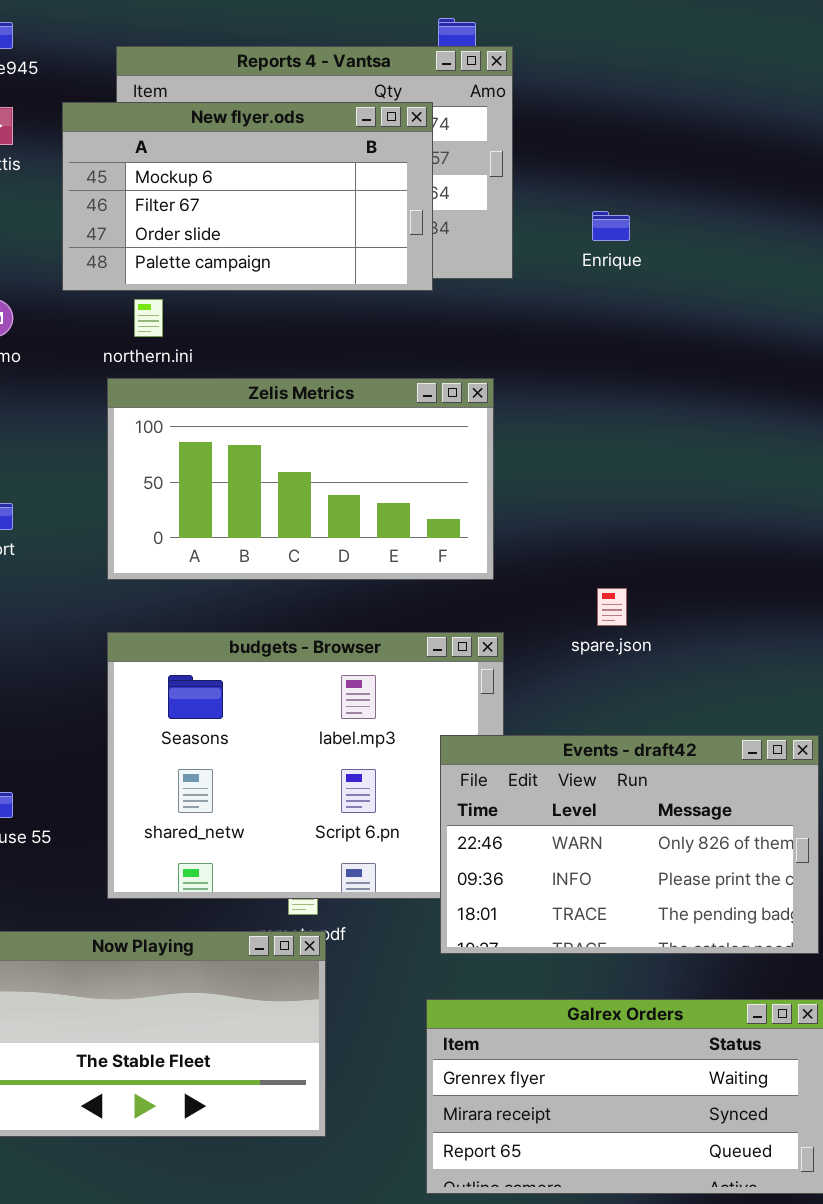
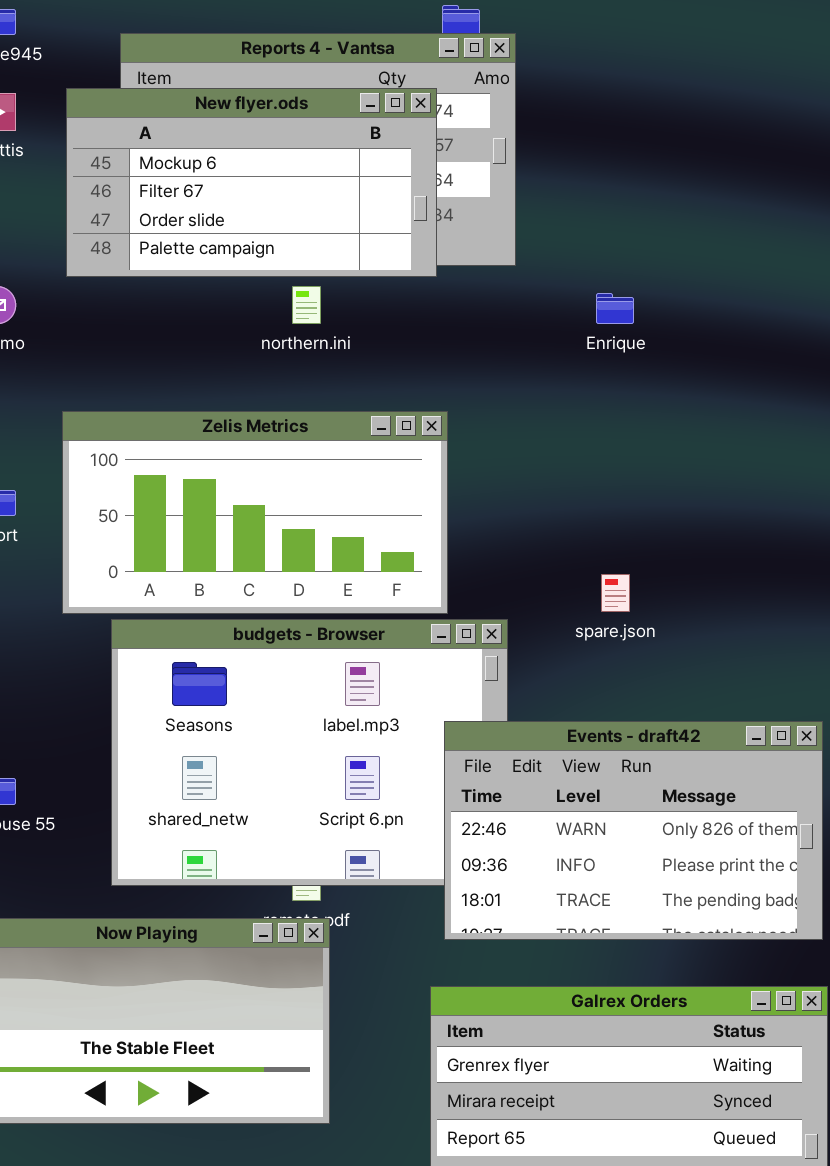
Enrique: [592,211,630,241] -> [596,293,634,324], moved
northern.ini: [134,299,163,337] -> [292,286,321,324], moved
Zelis Metrics: [107,378,494,580] -> [62,411,448,614], moved

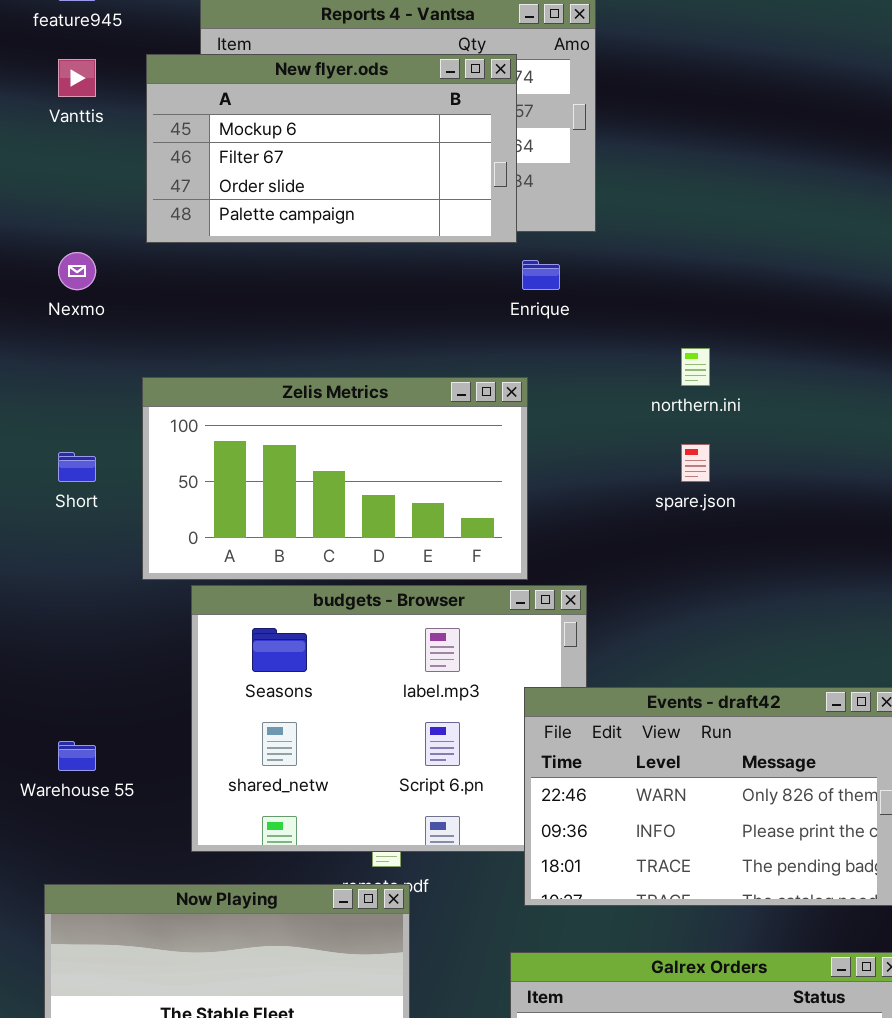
northern.ini: [292,286,321,324] -> [681,348,710,386], moved
Enrique: [596,293,634,324] -> [522,260,560,290], moved
spare.json: [601,574,630,612] -> [681,444,710,482], moved

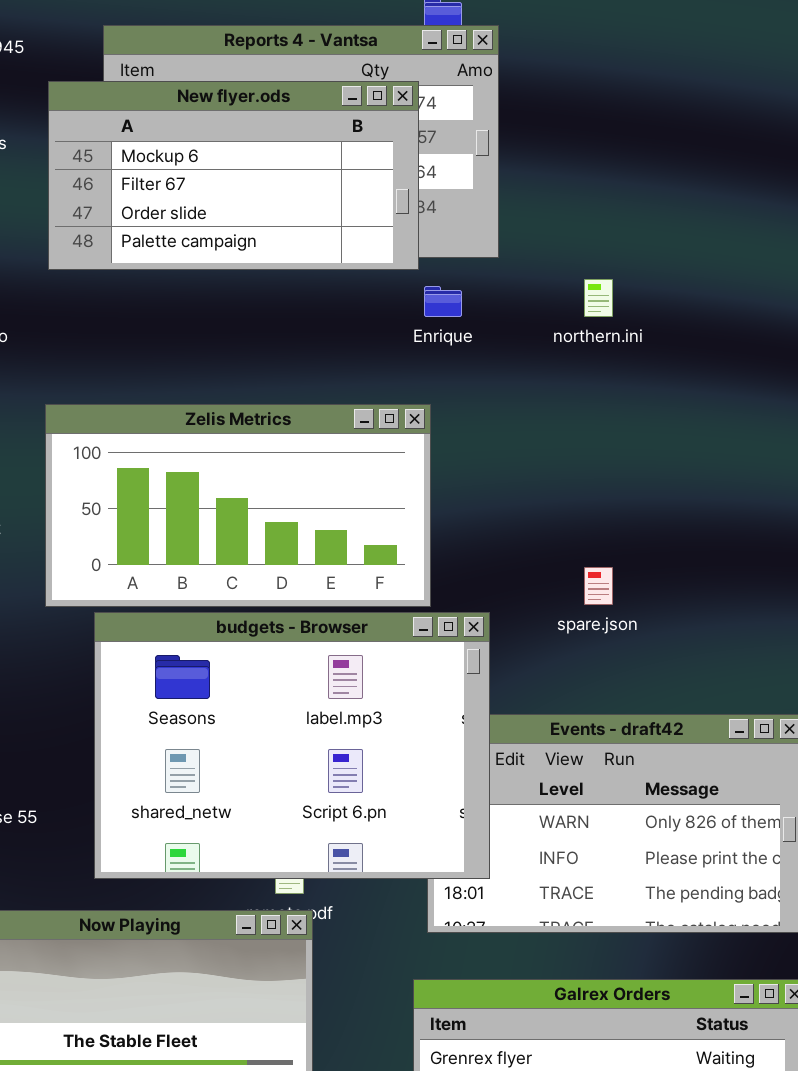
northern.ini: [681,348,710,386] -> [584,279,613,317], moved
spare.json: [681,444,710,482] -> [584,567,613,605], moved
budgets - Browser: [191,585,587,852] -> [94,612,490,879], raised

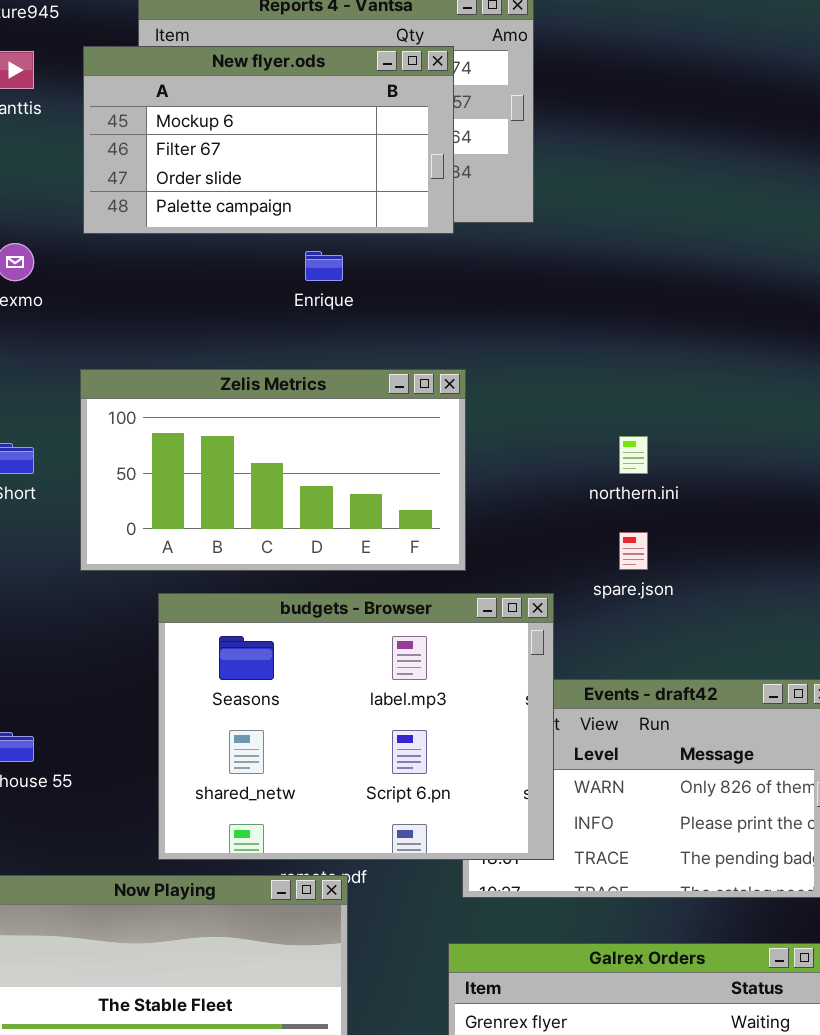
northern.ini: [584,279,613,317] -> [619,436,648,474], moved
Enrique: [424,286,462,317] -> [305,251,343,281], moved
budgets - Browser: [94,612,490,879] -> [158,593,554,860], moved

